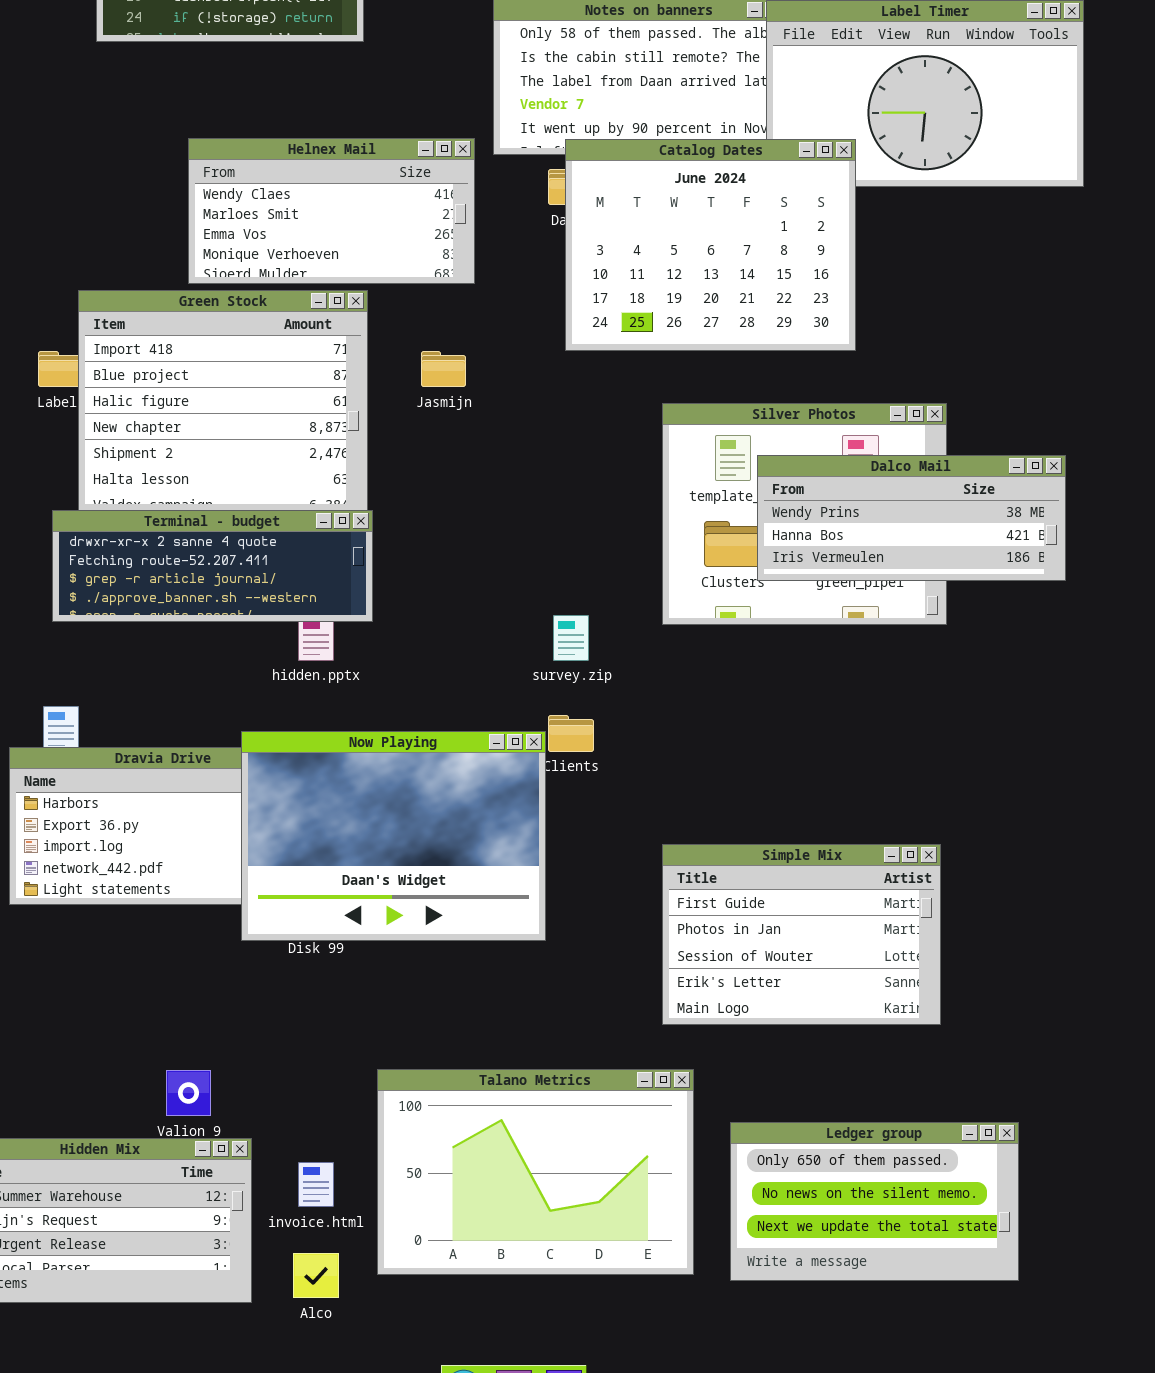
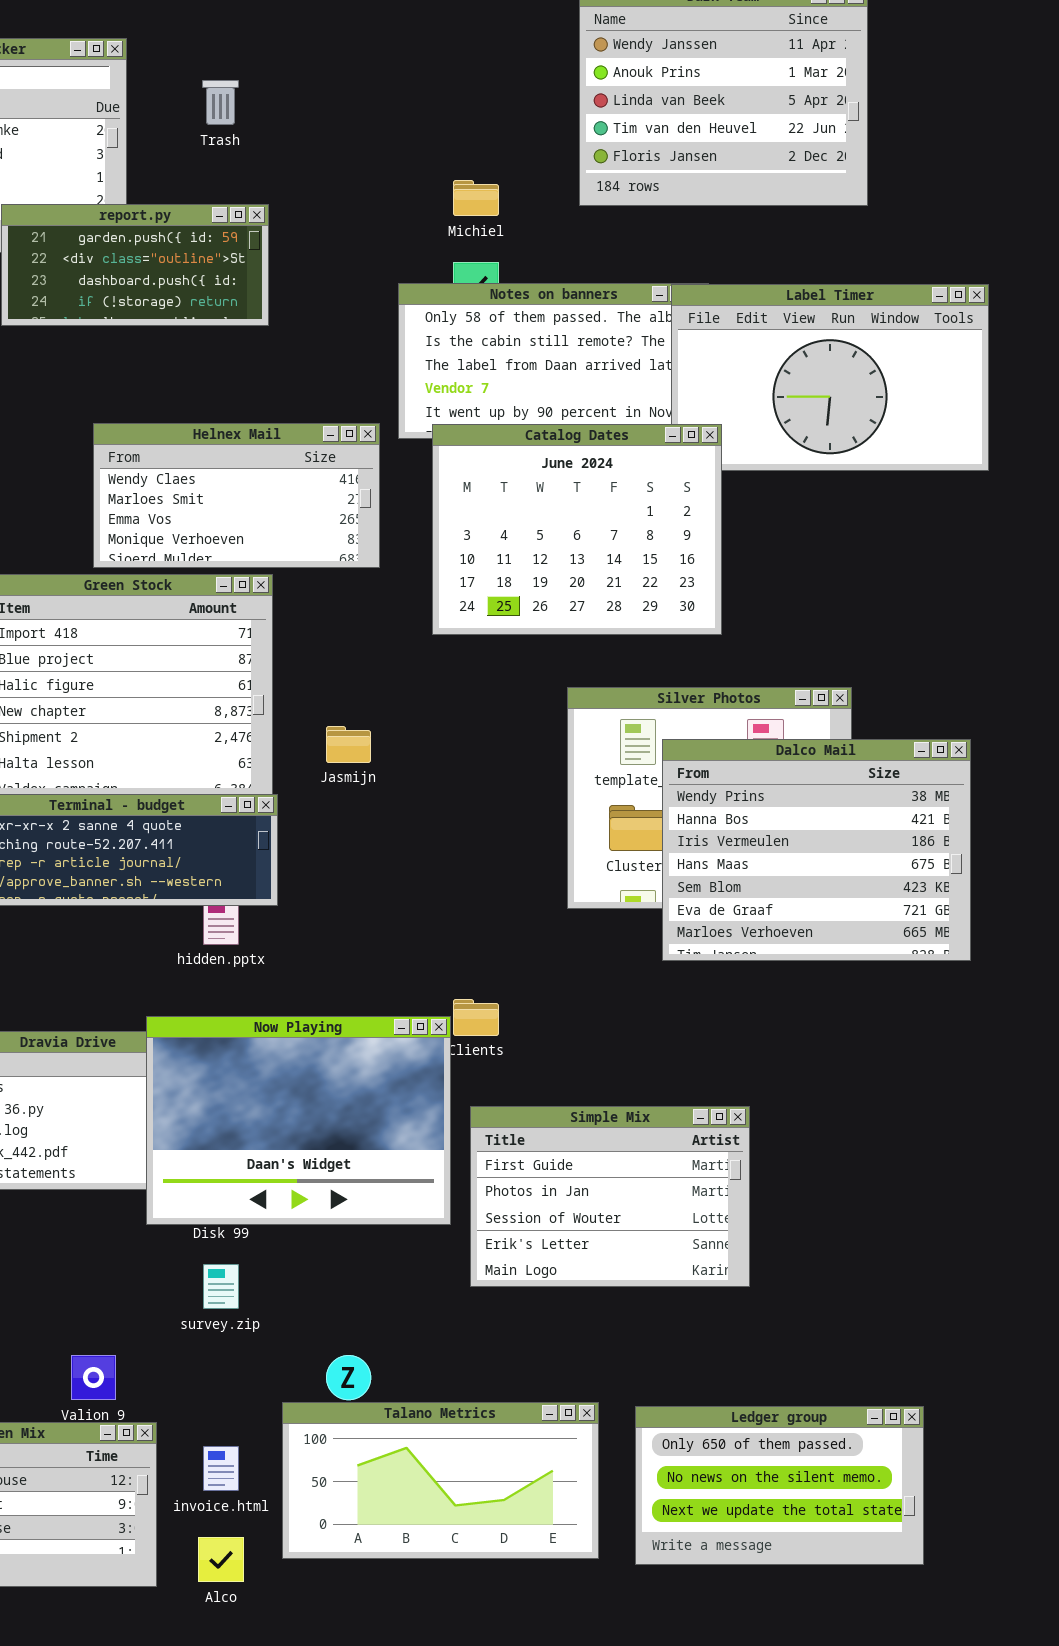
Catalog Dates: [565,139,856,351] -> [432,424,722,635], moved
Jasmijn: [421,351,466,387] -> [326,726,371,763], moved
Dalco Mail: [757,455,1066,581] -> [662,739,971,961], resized
survey.zip: [553,615,589,661] -> [203,1264,239,1309], moved
Simple Mix: [662,844,941,1025] -> [470,1106,750,1287], moved
Talano Metrics: [377,1069,694,1275] -> [282,1402,599,1559], resized

